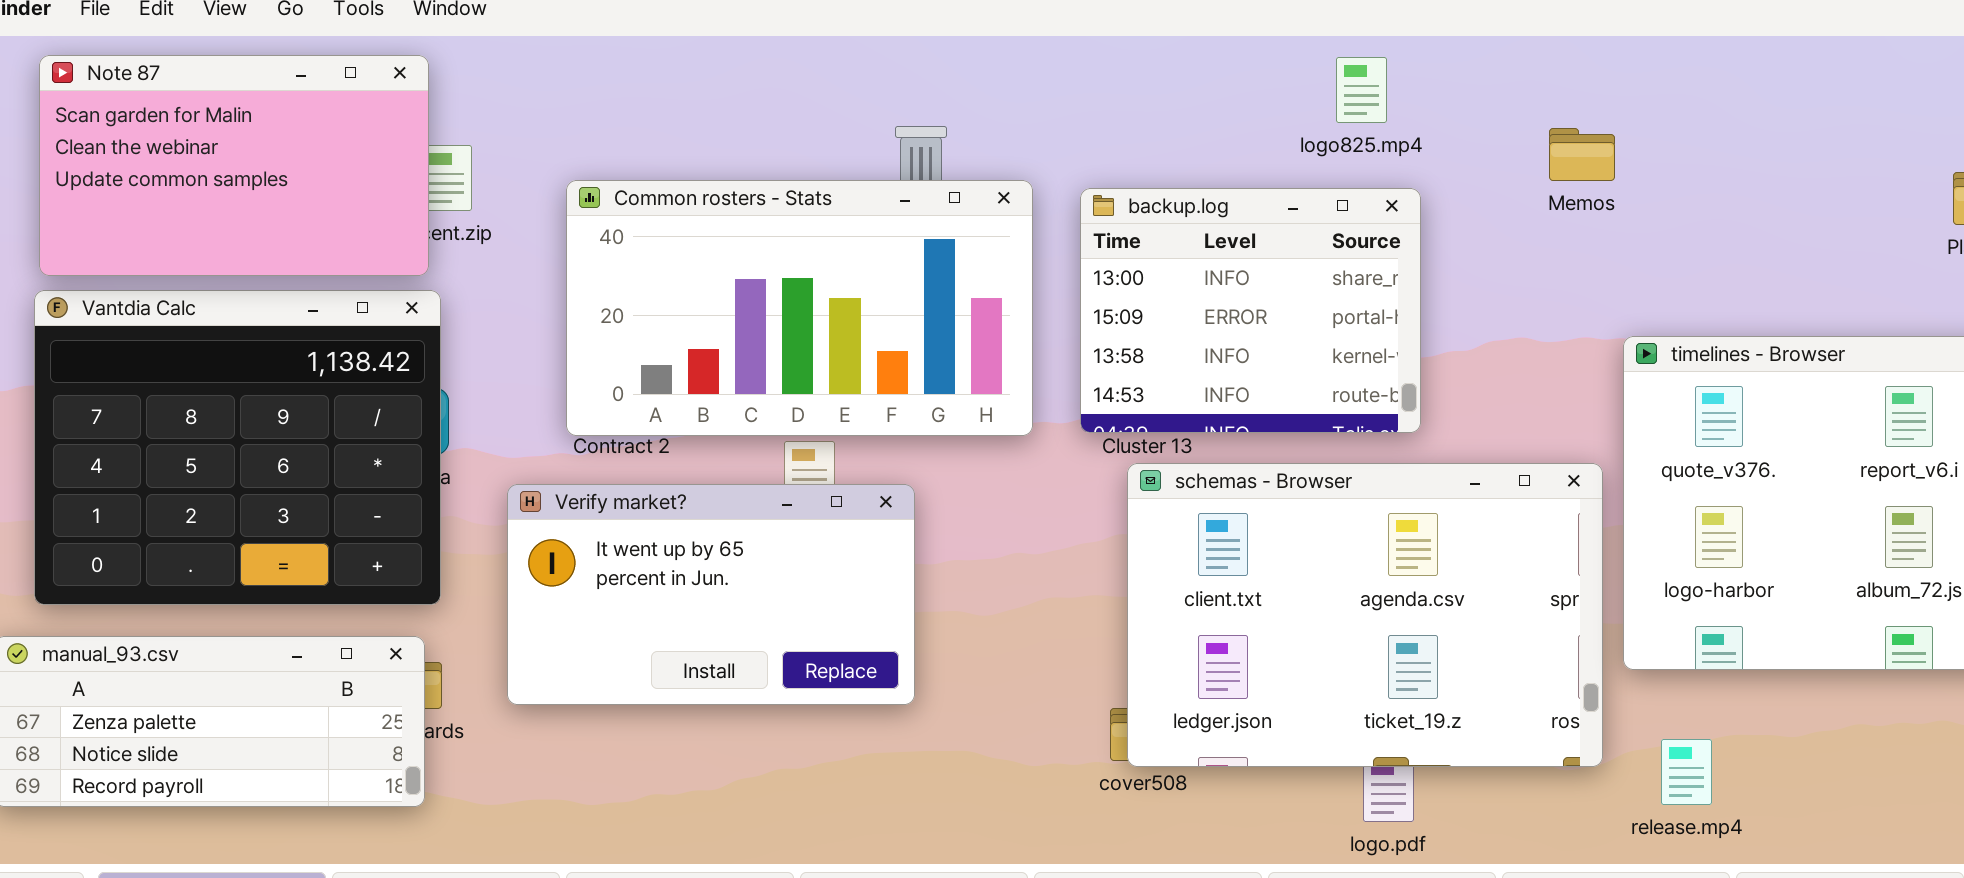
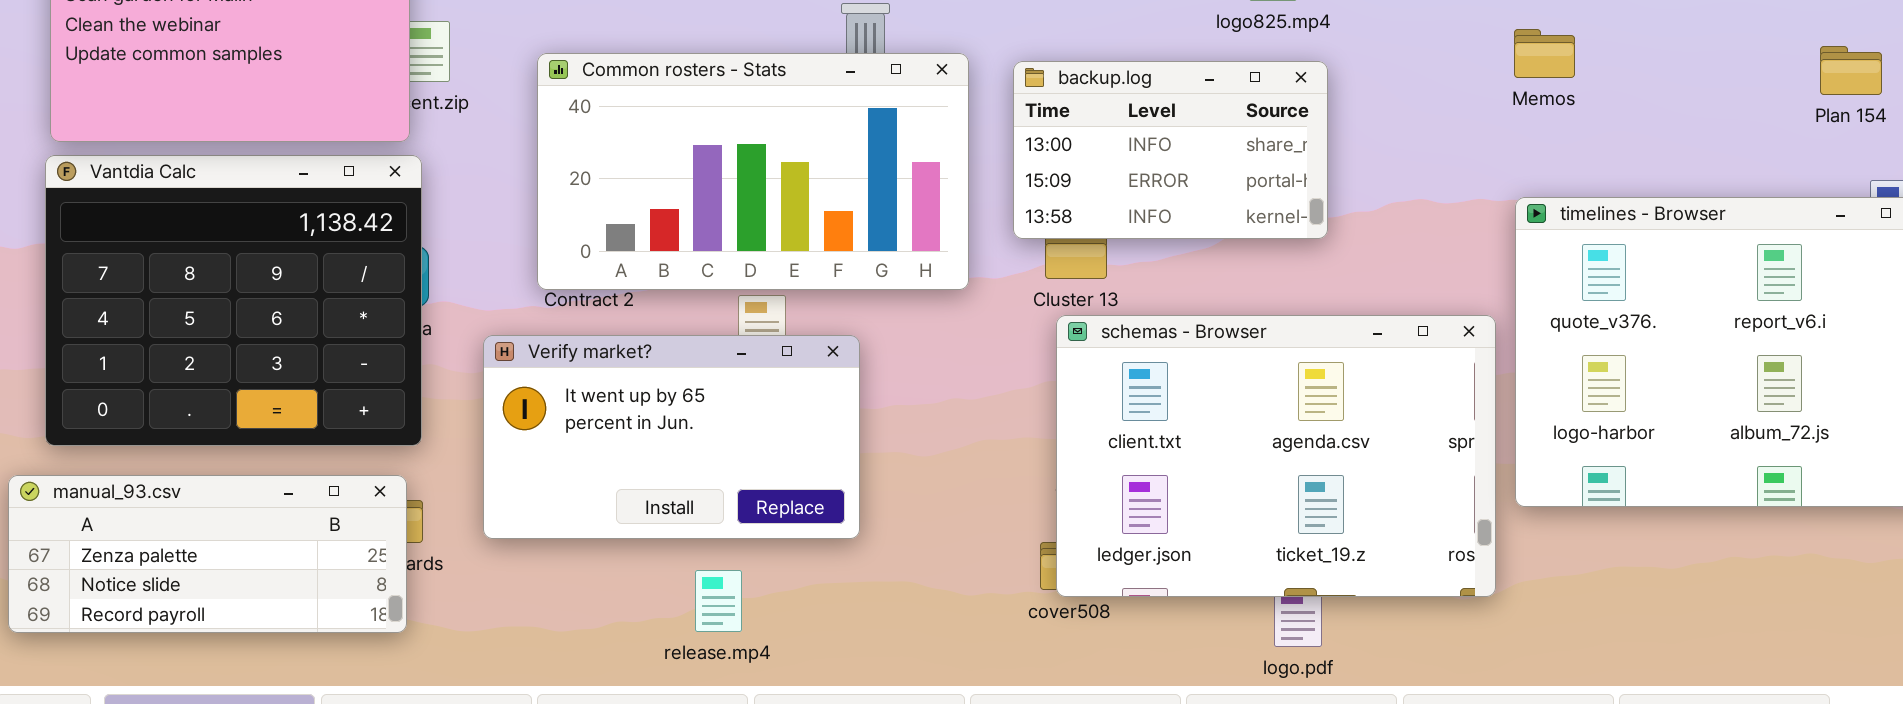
Memos: [1549,128,1615,181] -> [1514,29,1575,78], moved
backup.log: [1080,188,1421,433] -> [1013,61,1328,239], resized
release.mp4: [1661,739,1712,805] -> [695,570,742,632], moved

